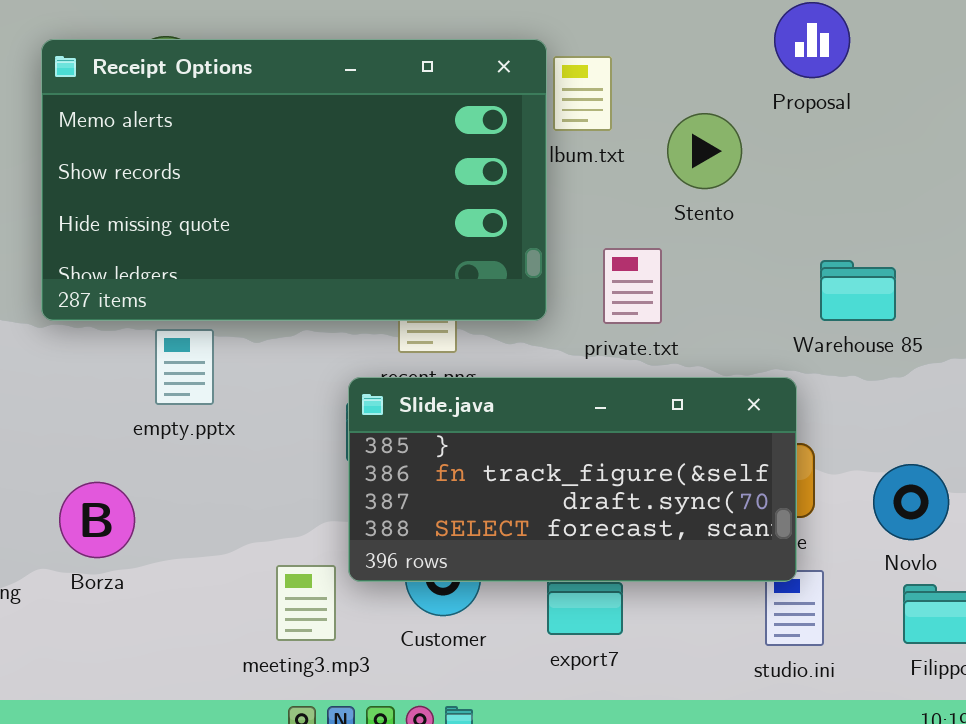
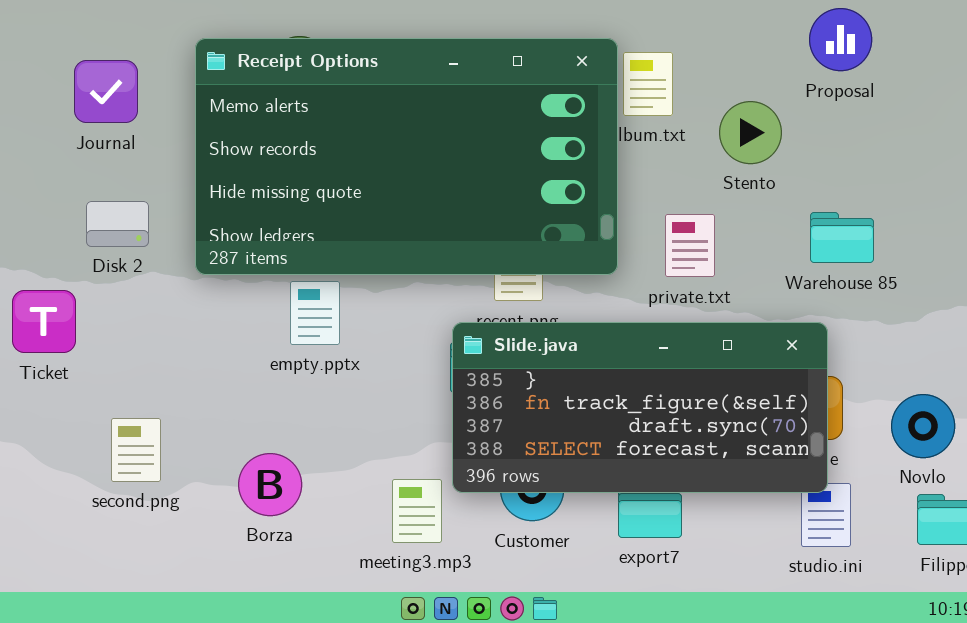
Warehouse 85: [820,260,896,321] -> [810,212,874,263], moved
Borza: [59,482,135,558] -> [238,453,302,516], moved

